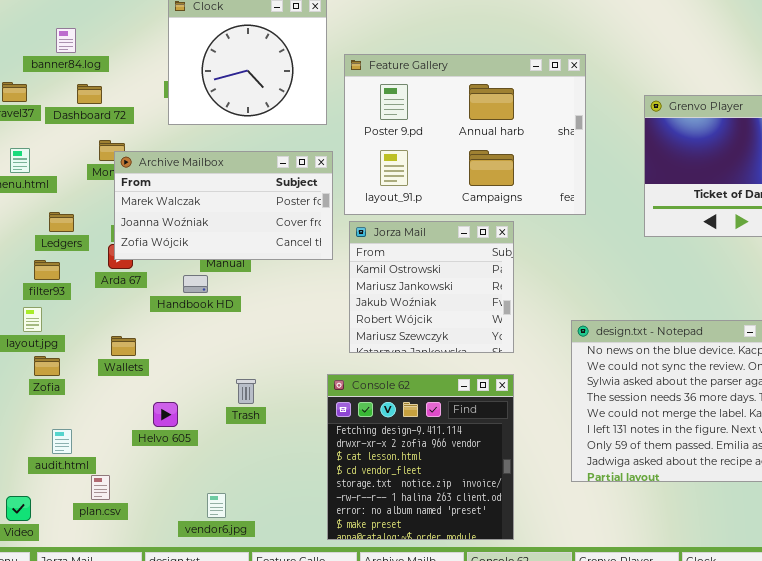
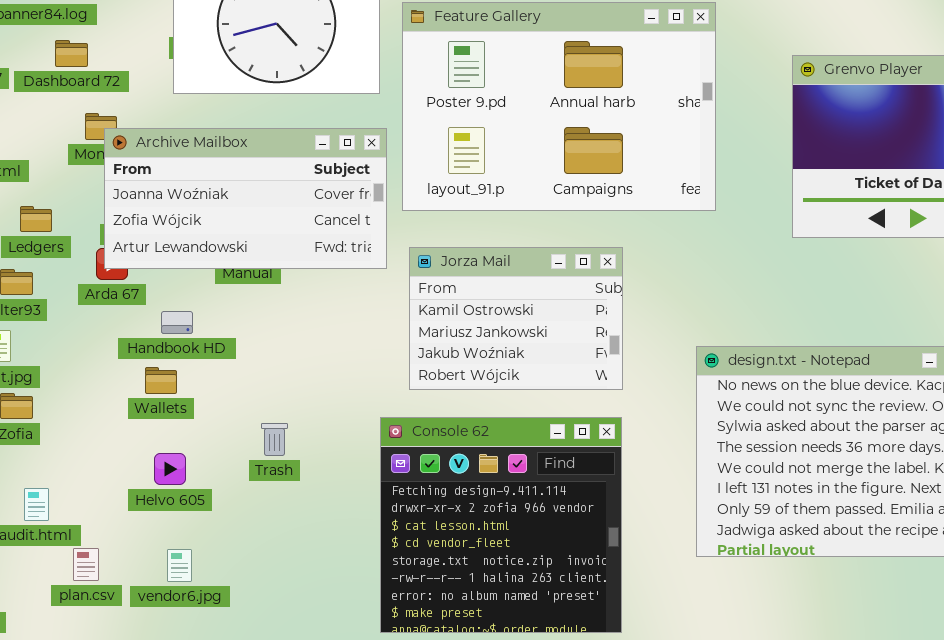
Archive Mailbox: [114,151,333,260] -> [104,128,387,269], scrolled down 1 row
Jorza Mail: [349,221,514,353] -> [409,247,623,390], resized
Handbook HD: [183,275,208,293] -> [161,311,193,334], moved
Wallets: [111,336,136,356] -> [145,367,177,394], moved
vendor6.jpg: [207,493,226,518] -> [167,549,192,582], moved

